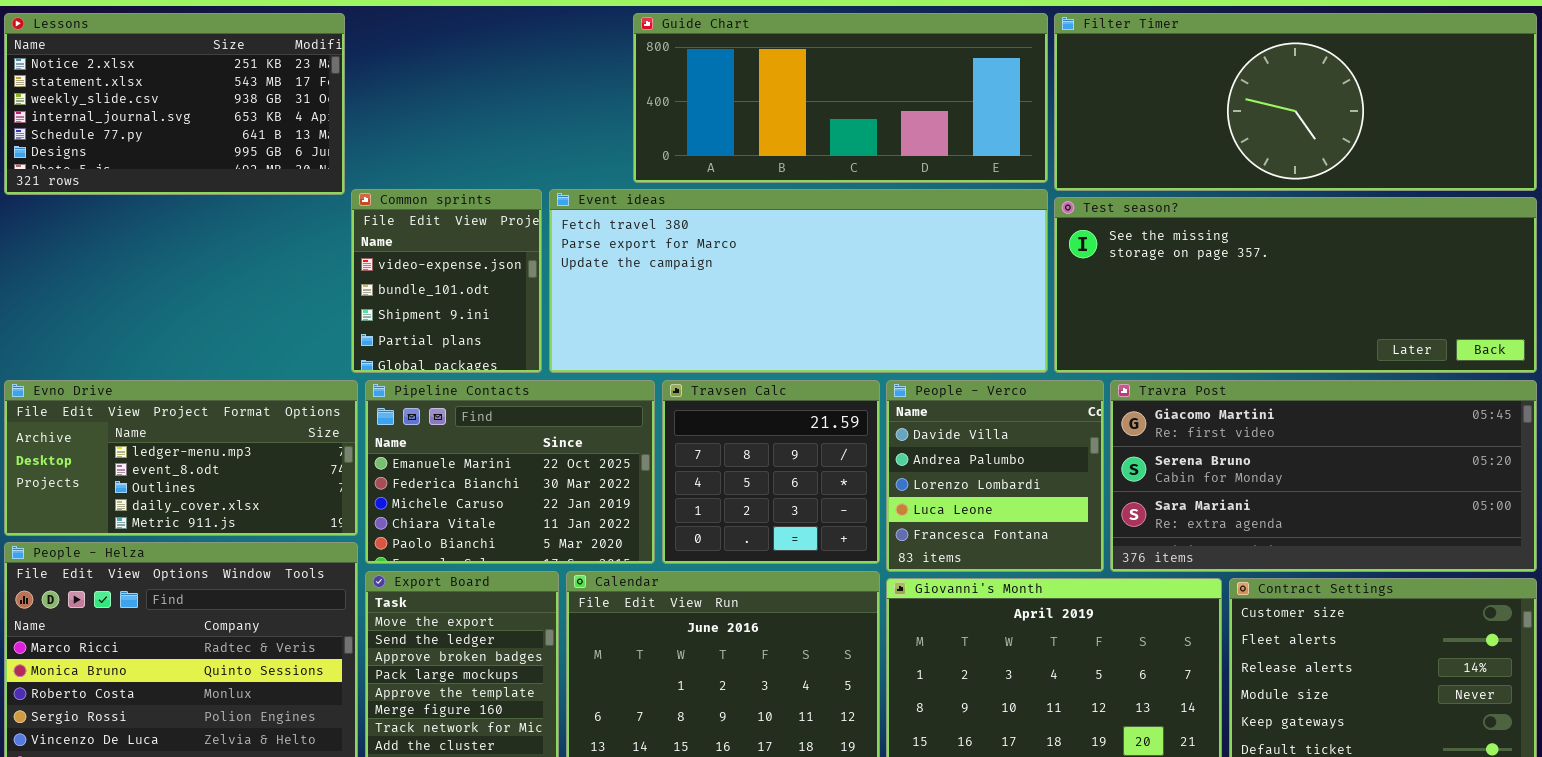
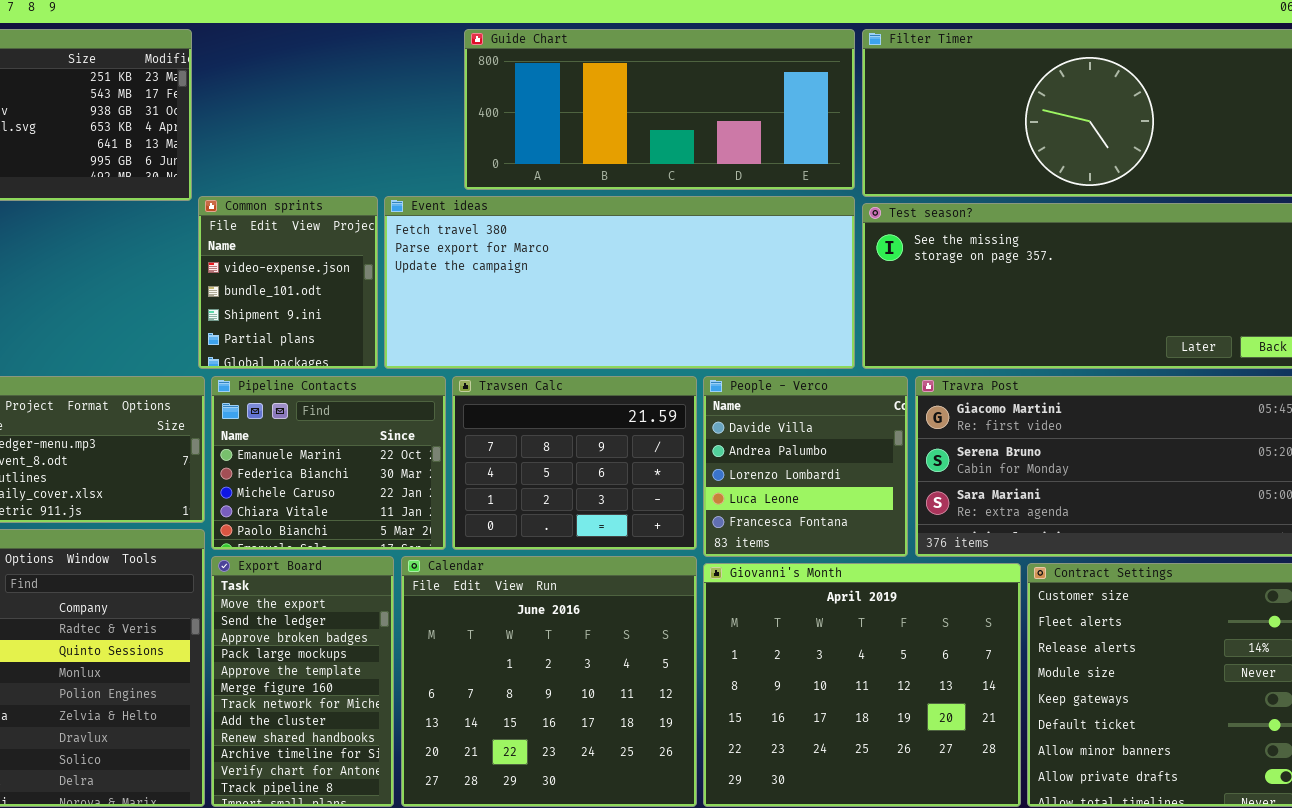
Pipeline Contacts: [365,380,655,564] -> [211,376,446,550], resized
Travsen Calc: [662,380,880,564] -> [452,376,697,550], resized

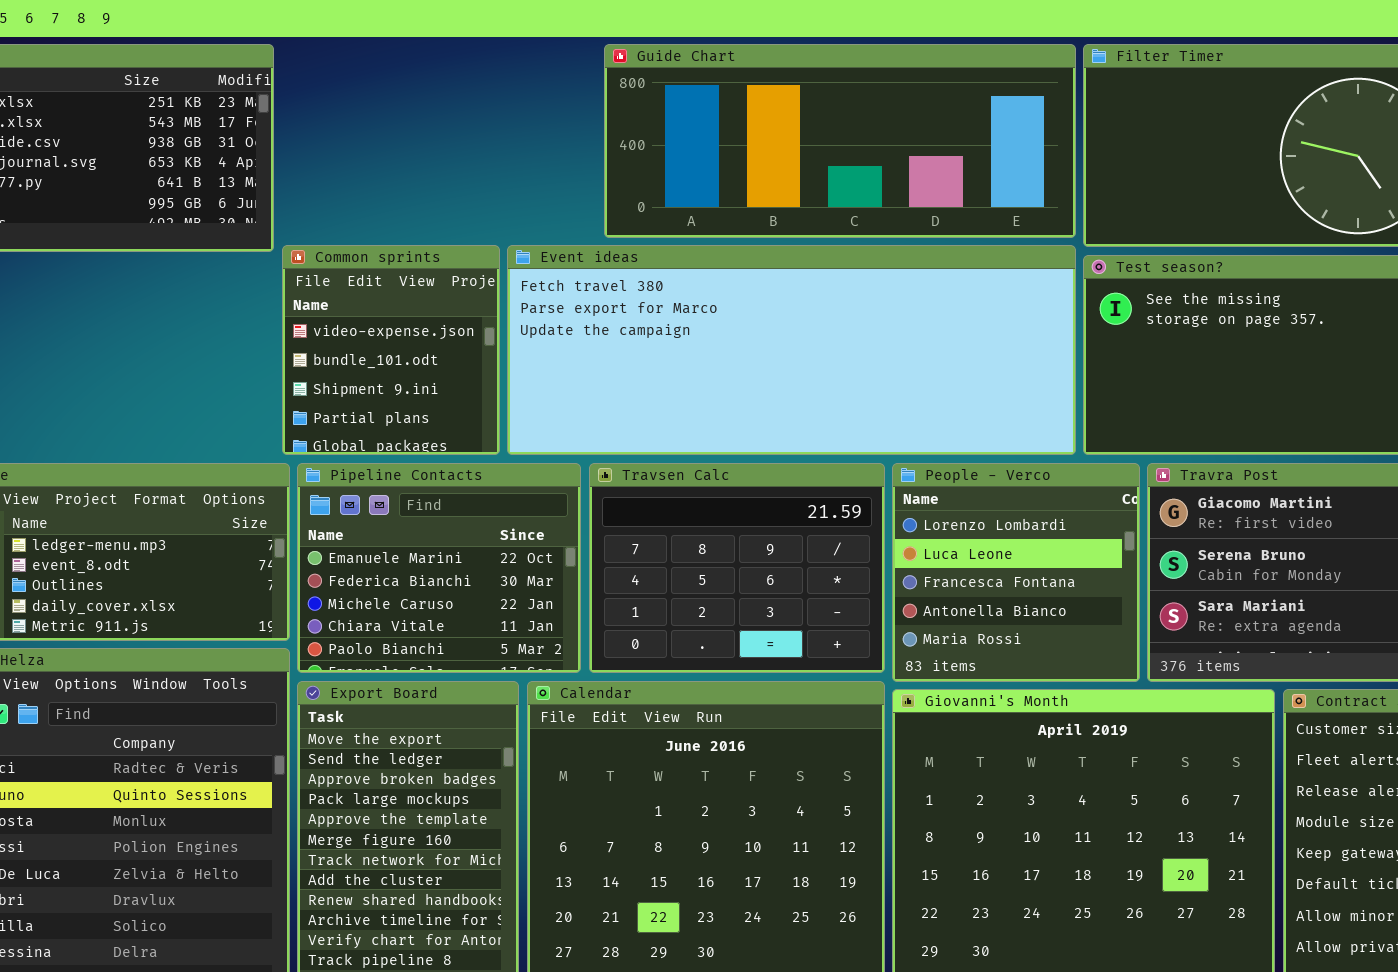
People - Verco: [703,376,908,557] -> [892,463,1140,682], scrolled down 2 rows

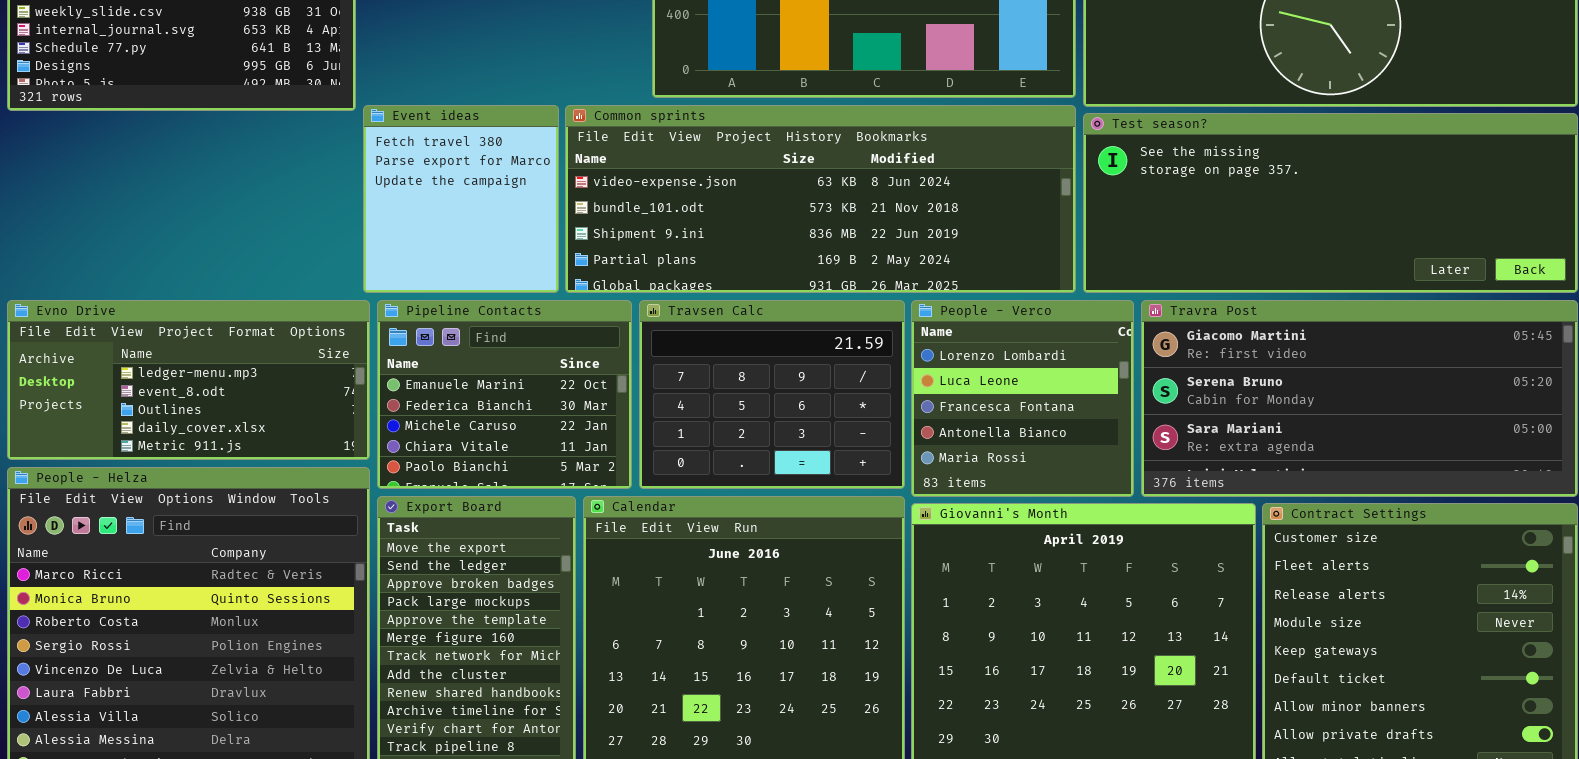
Common sprints: [282,245,500,455] -> [565,105,1076,293], moved, resized
Event ideas: [507,245,1076,455] -> [363,105,559,293], moved, resized

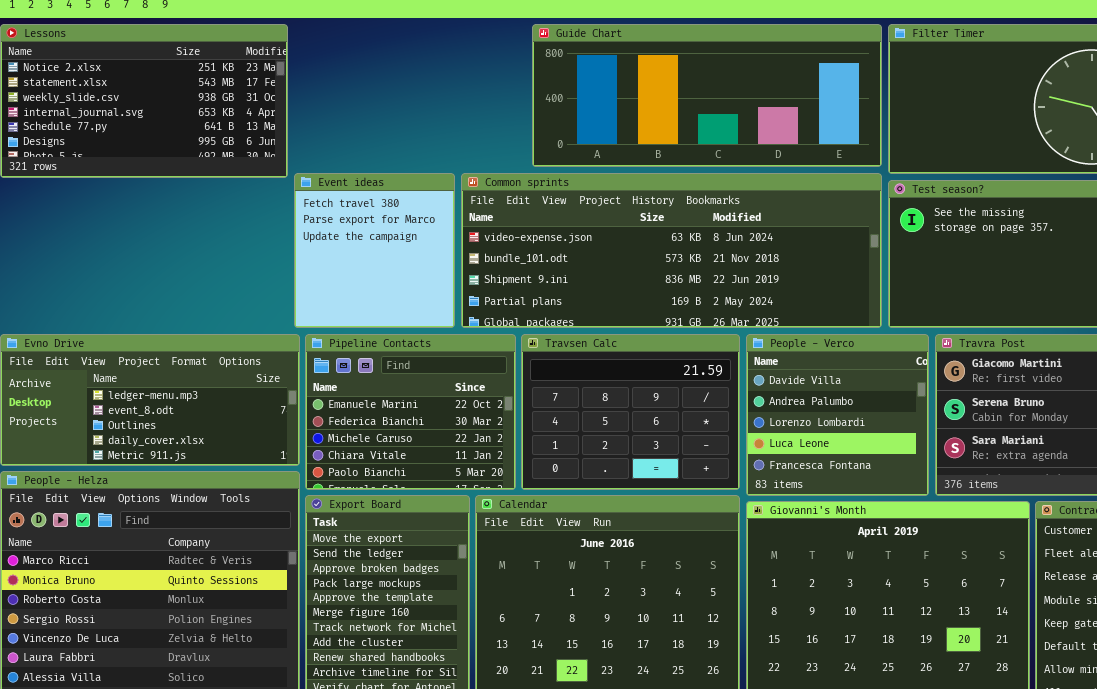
People - Verco: [911,300,1134,497] -> [746,334,929,496], scrolled up 2 rows

